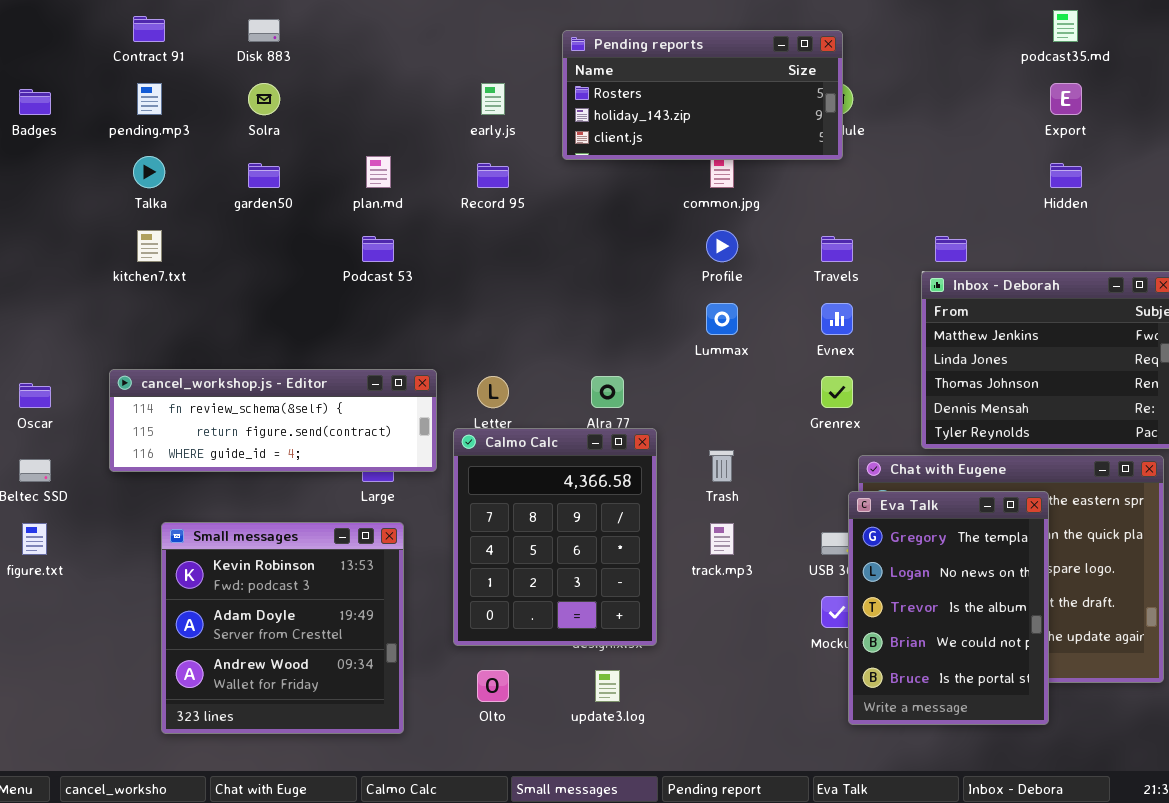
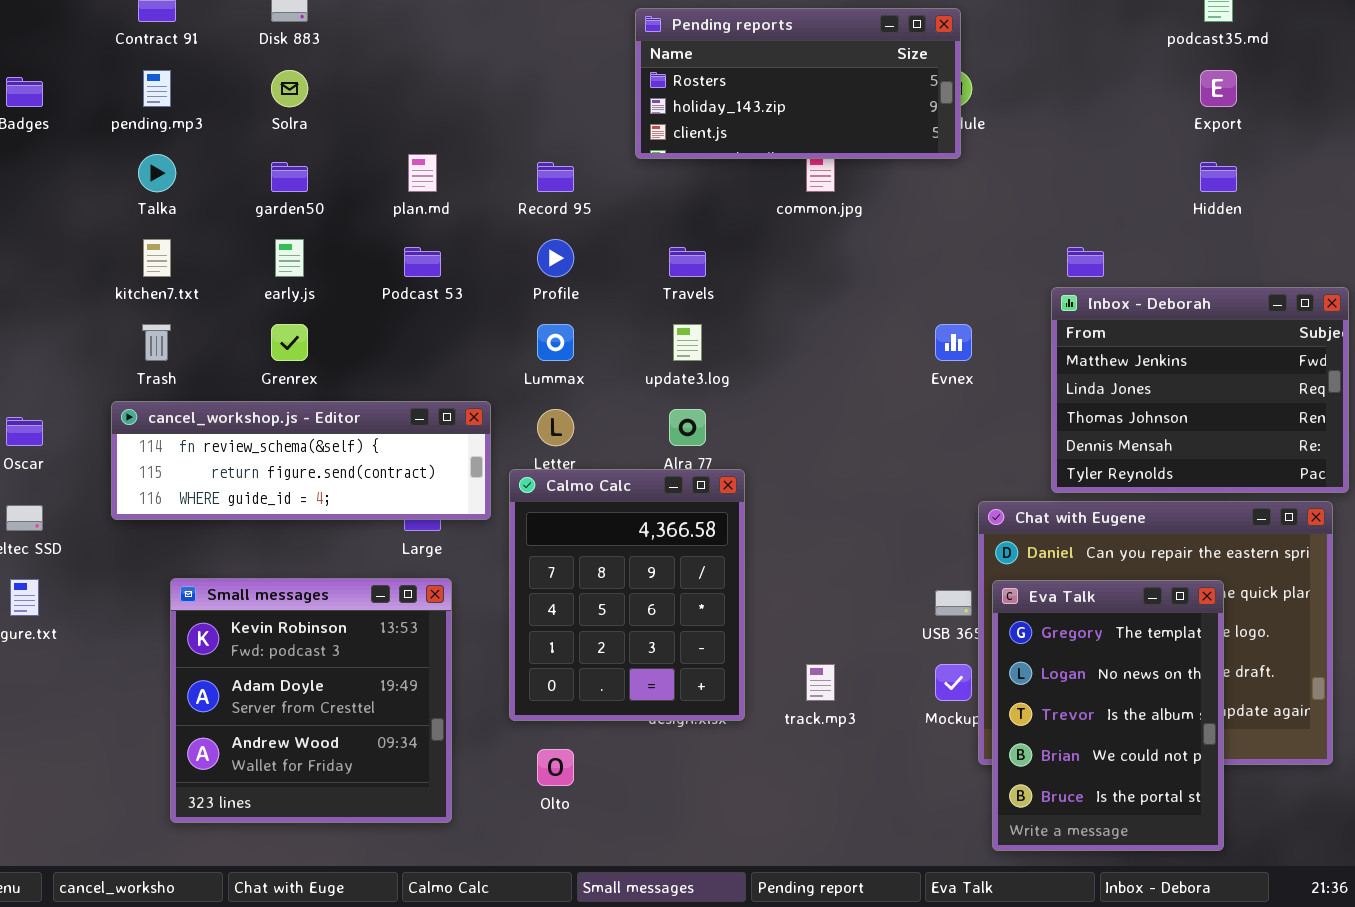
early.js: [481,83,505,115] -> [275,239,304,277], moved
Profile: [706,230,738,262] -> [537,239,574,277], moved
Travels: [821,236,853,262] -> [669,247,706,277], moved
Lummax: [706,303,738,335] -> [537,324,574,361], moved
Grenrex: [821,376,853,408] -> [271,324,308,361], moved
Trash: [709,450,734,482] -> [142,324,171,361], moved
Eva Talk: [848,491,1049,725] -> [992,580,1224,851], moved
track.mp3: [710,523,734,555] -> [806,664,835,701], moved
update3.log: [595,670,620,702] -> [673,324,702,361], moved

